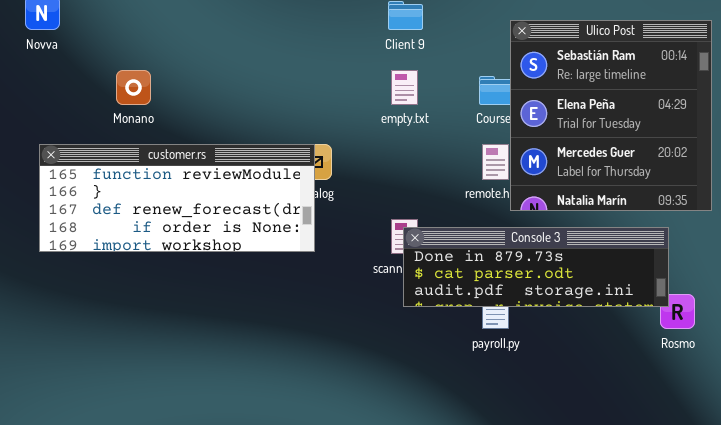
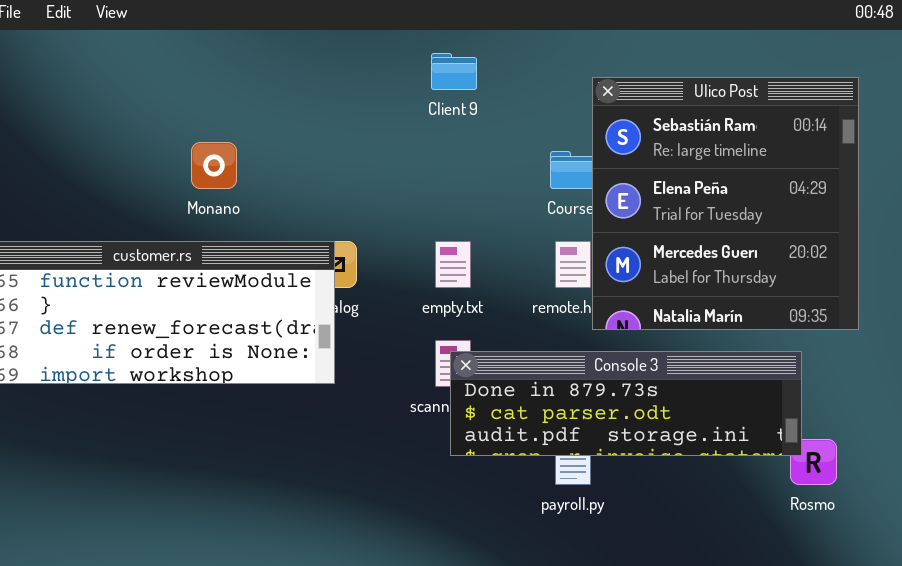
Monano: [116,70,151,105] -> [191,142,237,189], moved
empty.txt: [391,70,418,105] -> [435,241,471,288], moved

